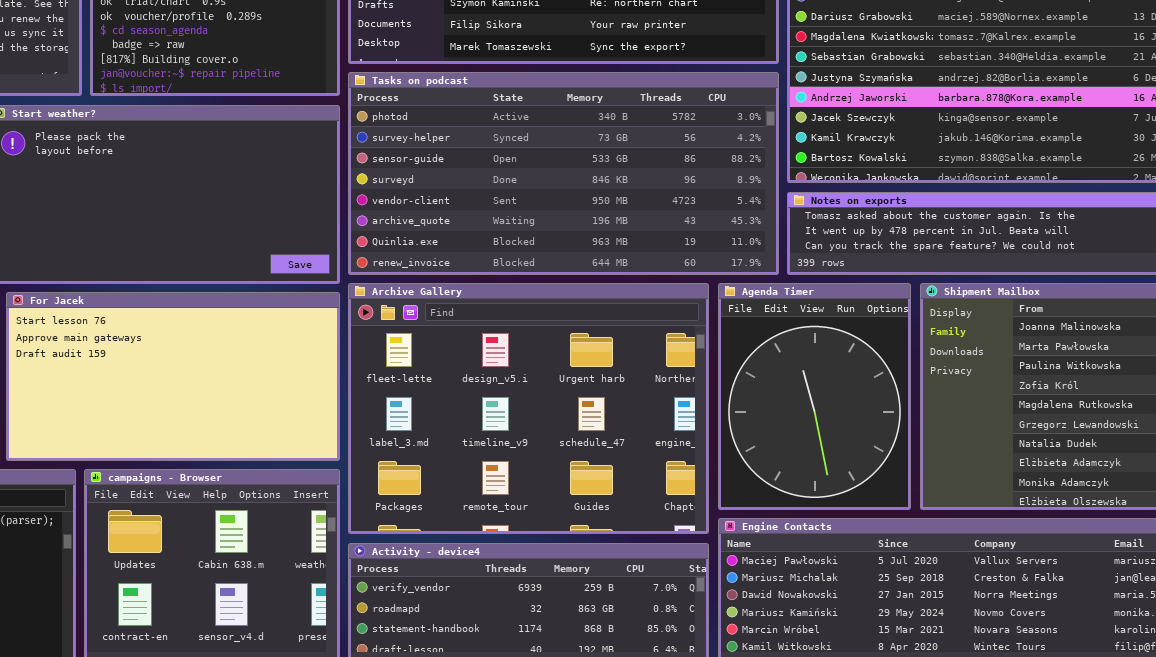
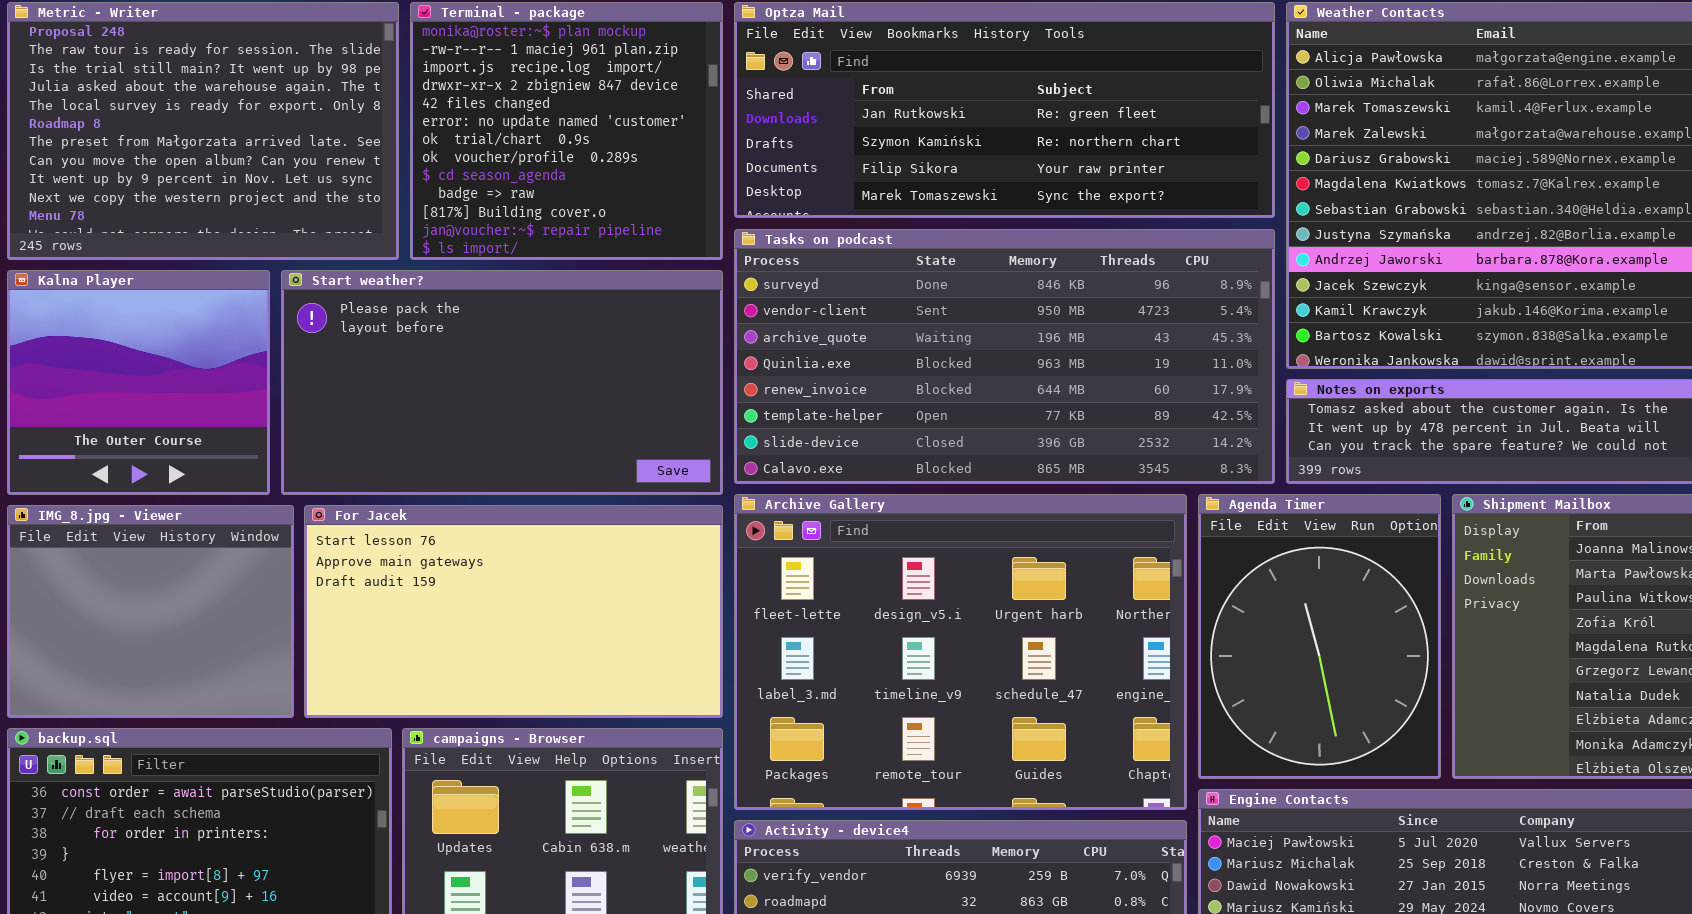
Tasks on podcast: [348,72,779,275] -> [734,229,1275,484], scrolled down 3 rows

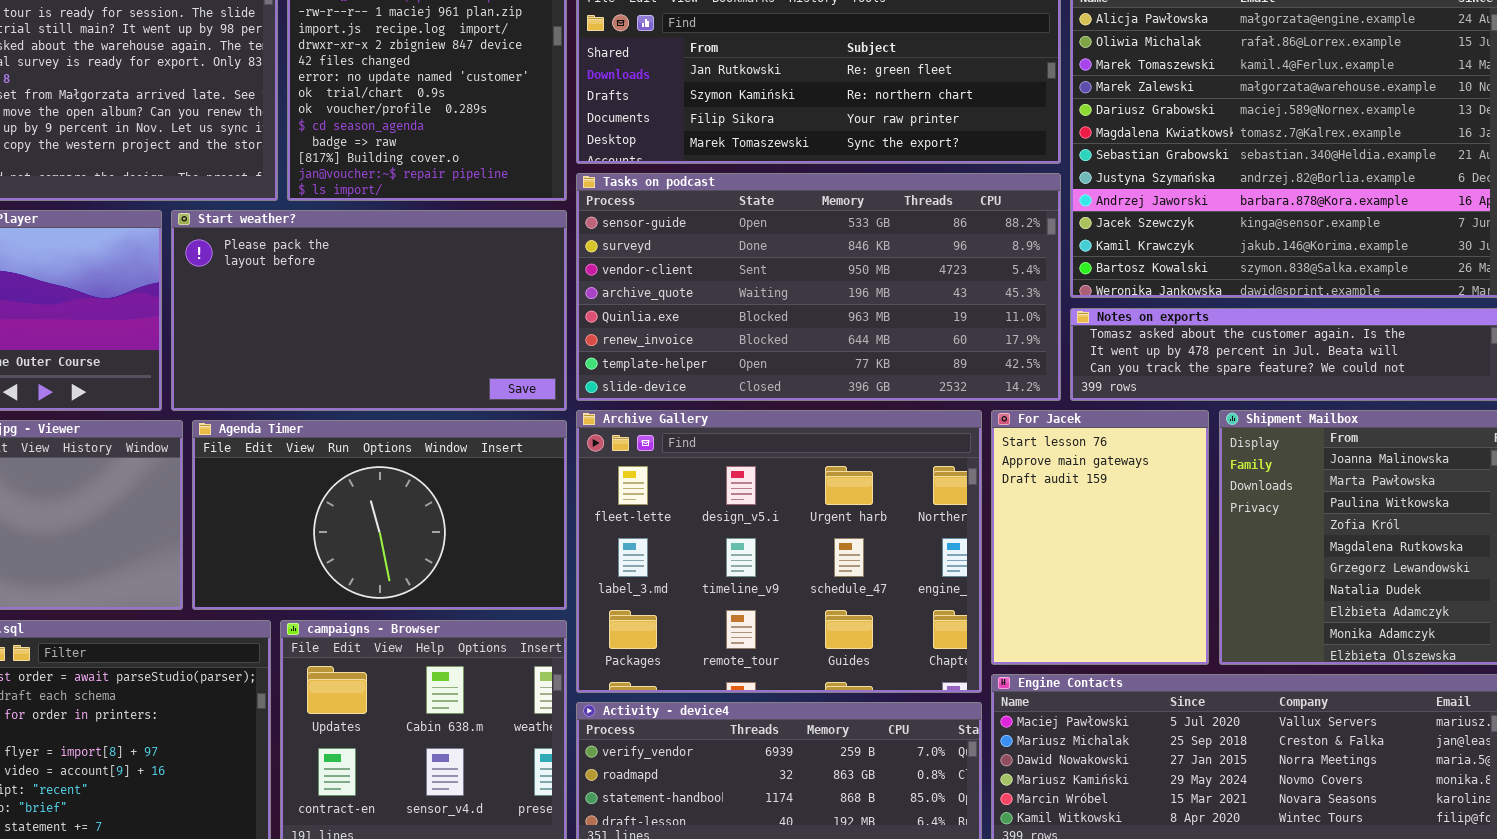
Tasks on podcast: [734,229,1275,484] -> [576,173,1061,401], scrolled up 1 row
Agenda Timer: [1198,494,1441,779] -> [192,420,567,610], moved, resized
For Jacek: [304,505,723,718] -> [991,410,1209,665], moved, resized

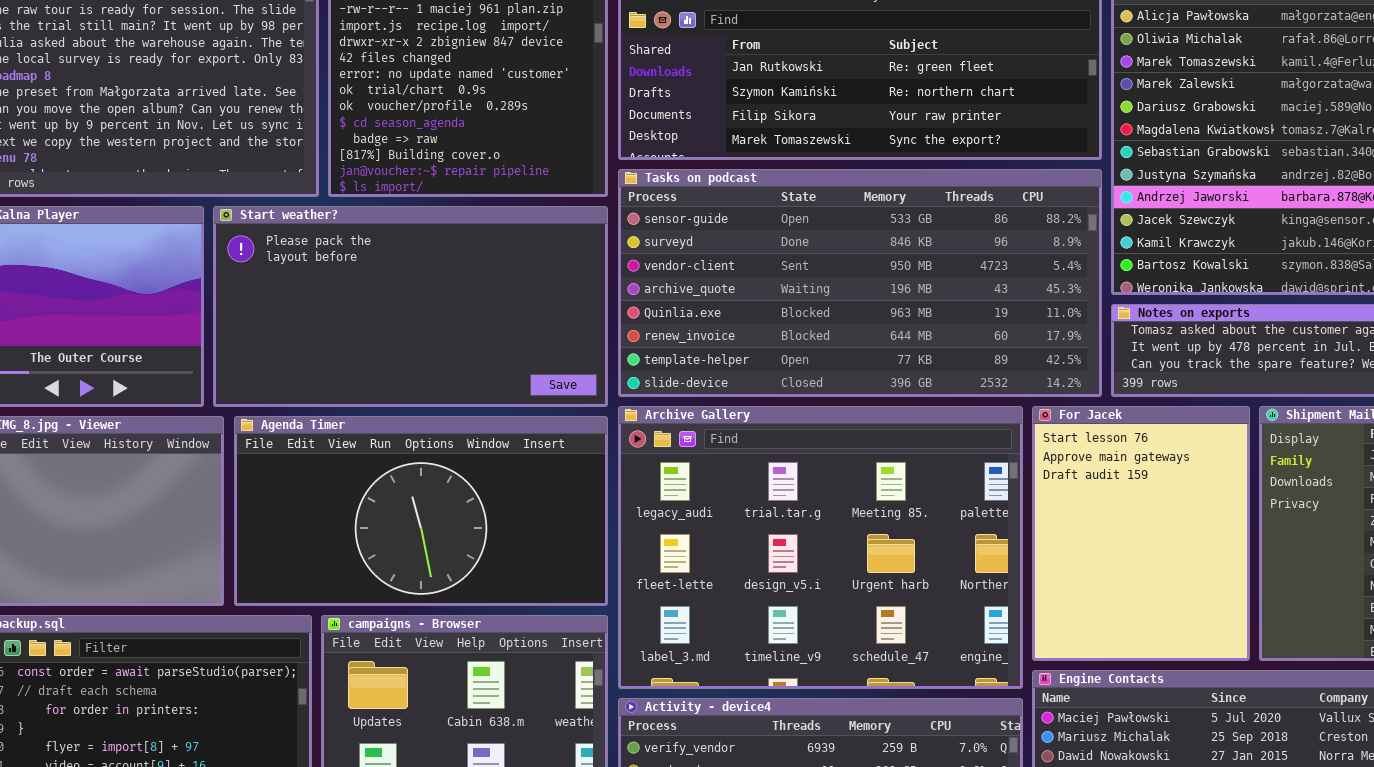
Archive Gallery: [576,410,982,693] -> [618,406,1023,689], scrolled up 1 row

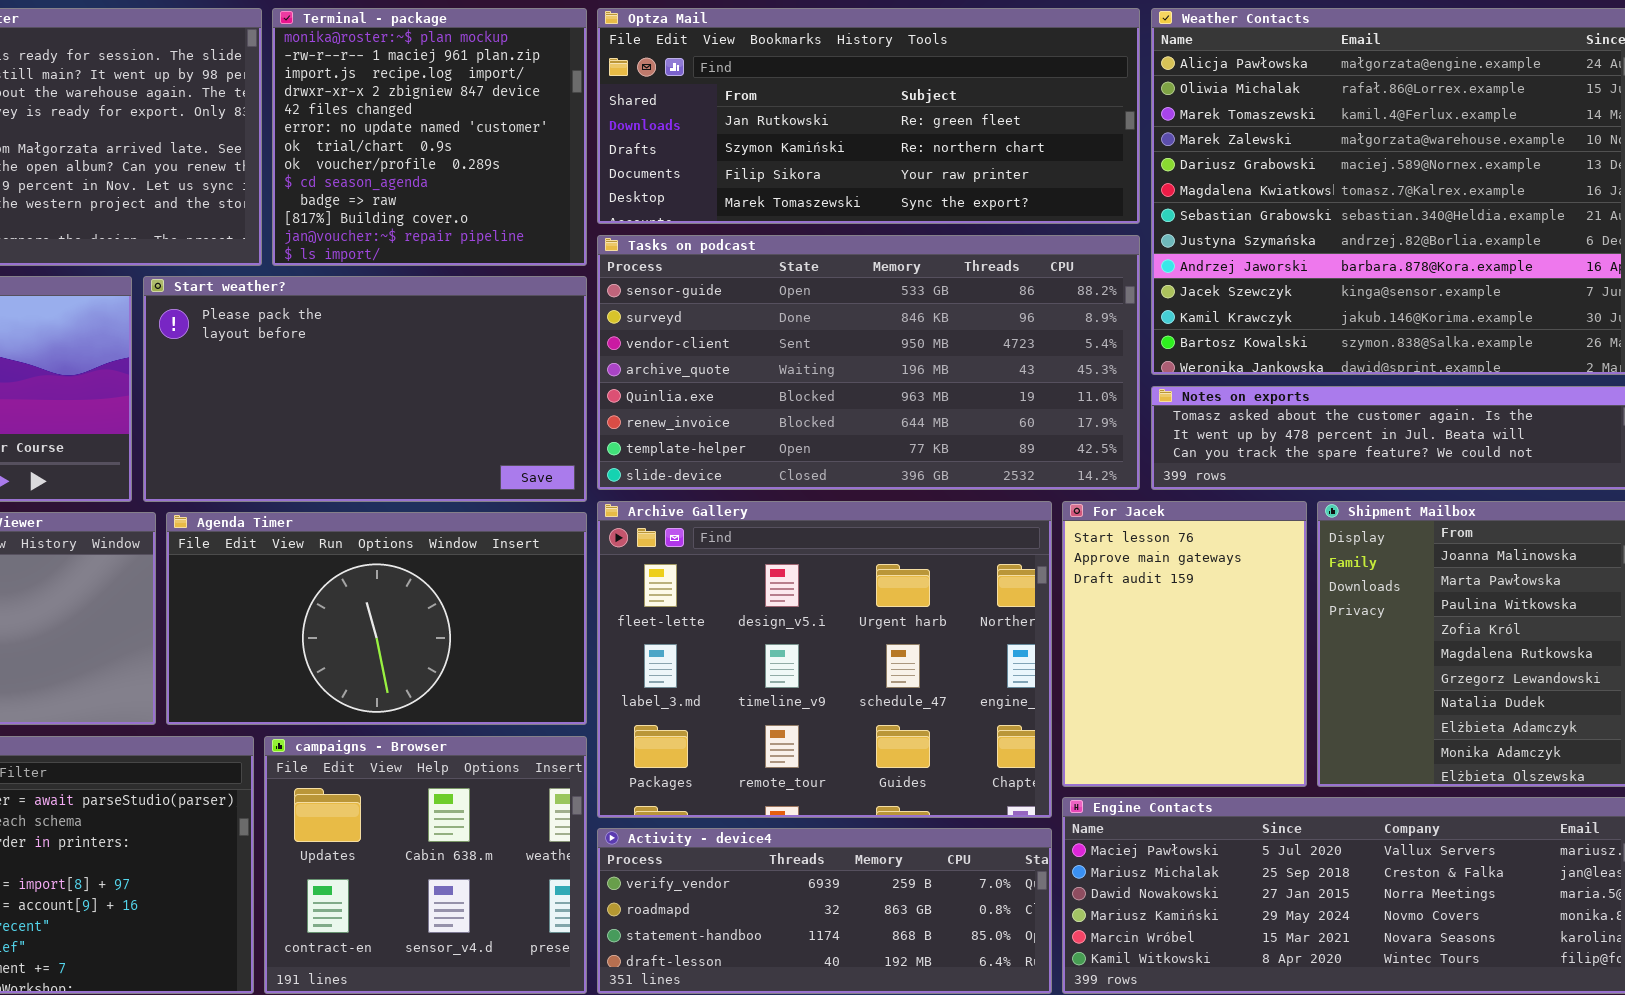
Archive Gallery: [618,406,1023,689] -> [597,501,1052,818], scrolled down 1 row

